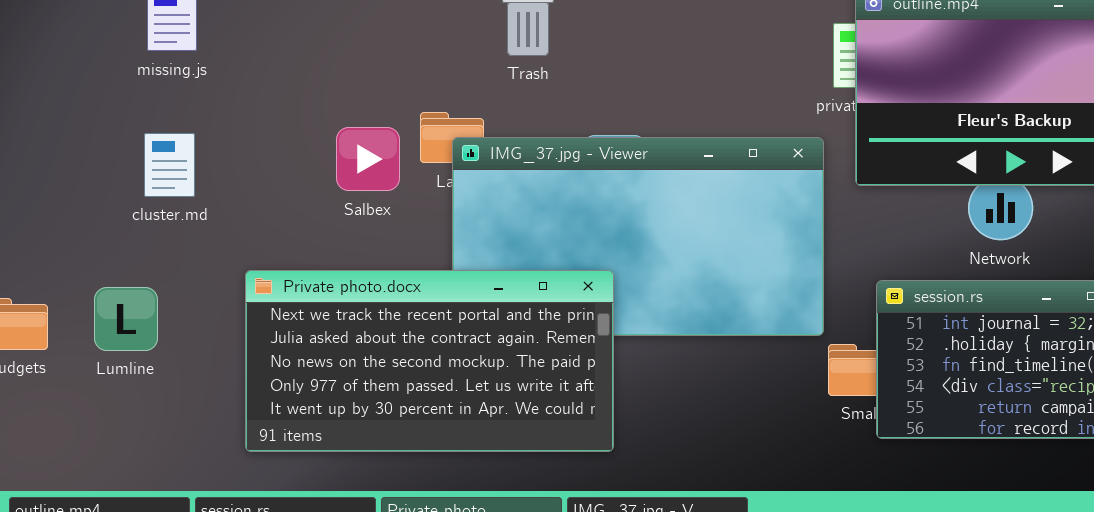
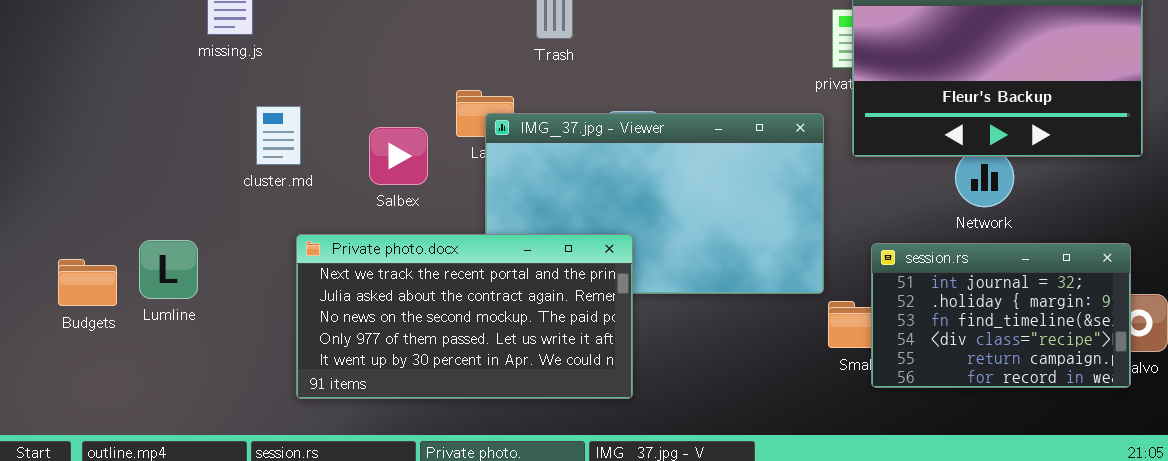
Salbex: [336,127,400,191] -> [369,127,428,185], moved
cluster.md: [144,133,195,197] -> [256,106,301,165], moved
Lumline: [94,287,158,351] -> [139,240,198,299], moved

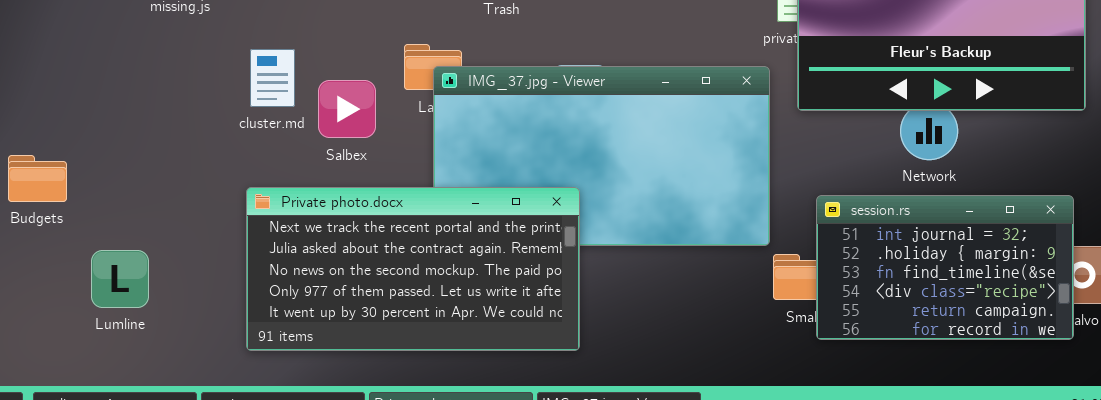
cluster.md: [256,106,301,165] -> [250,49,295,107], moved
Lumline: [139,240,198,299] -> [91,250,149,308], moved
Budgets: [58,259,117,306] -> [8,155,67,202], moved

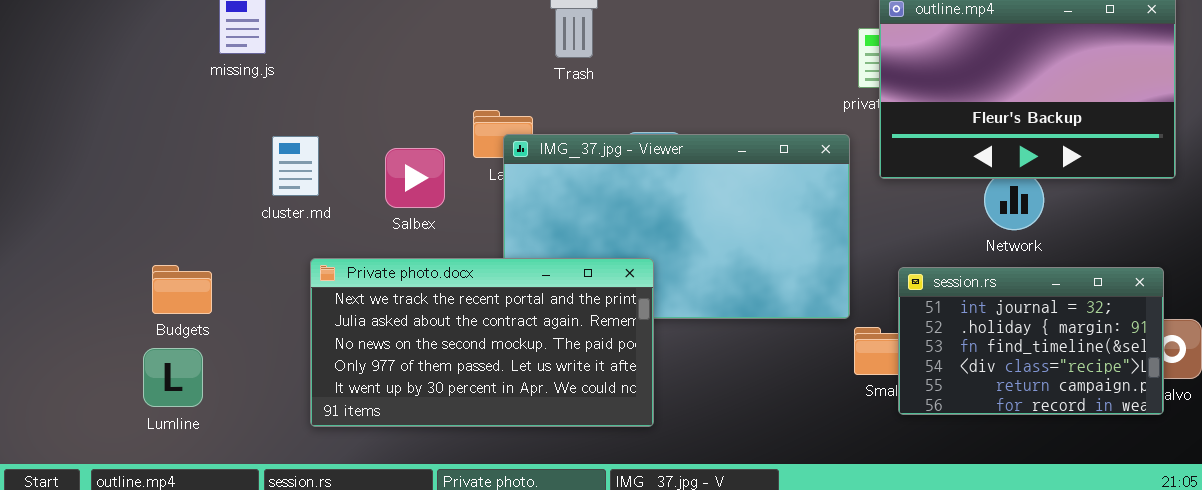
cluster.md: [250,49,295,107] -> [272,136,319,196], moved
Budgets: [8,155,67,202] -> [152,265,212,314], moved
Lumline: [91,250,149,308] -> [143,348,203,407], moved

